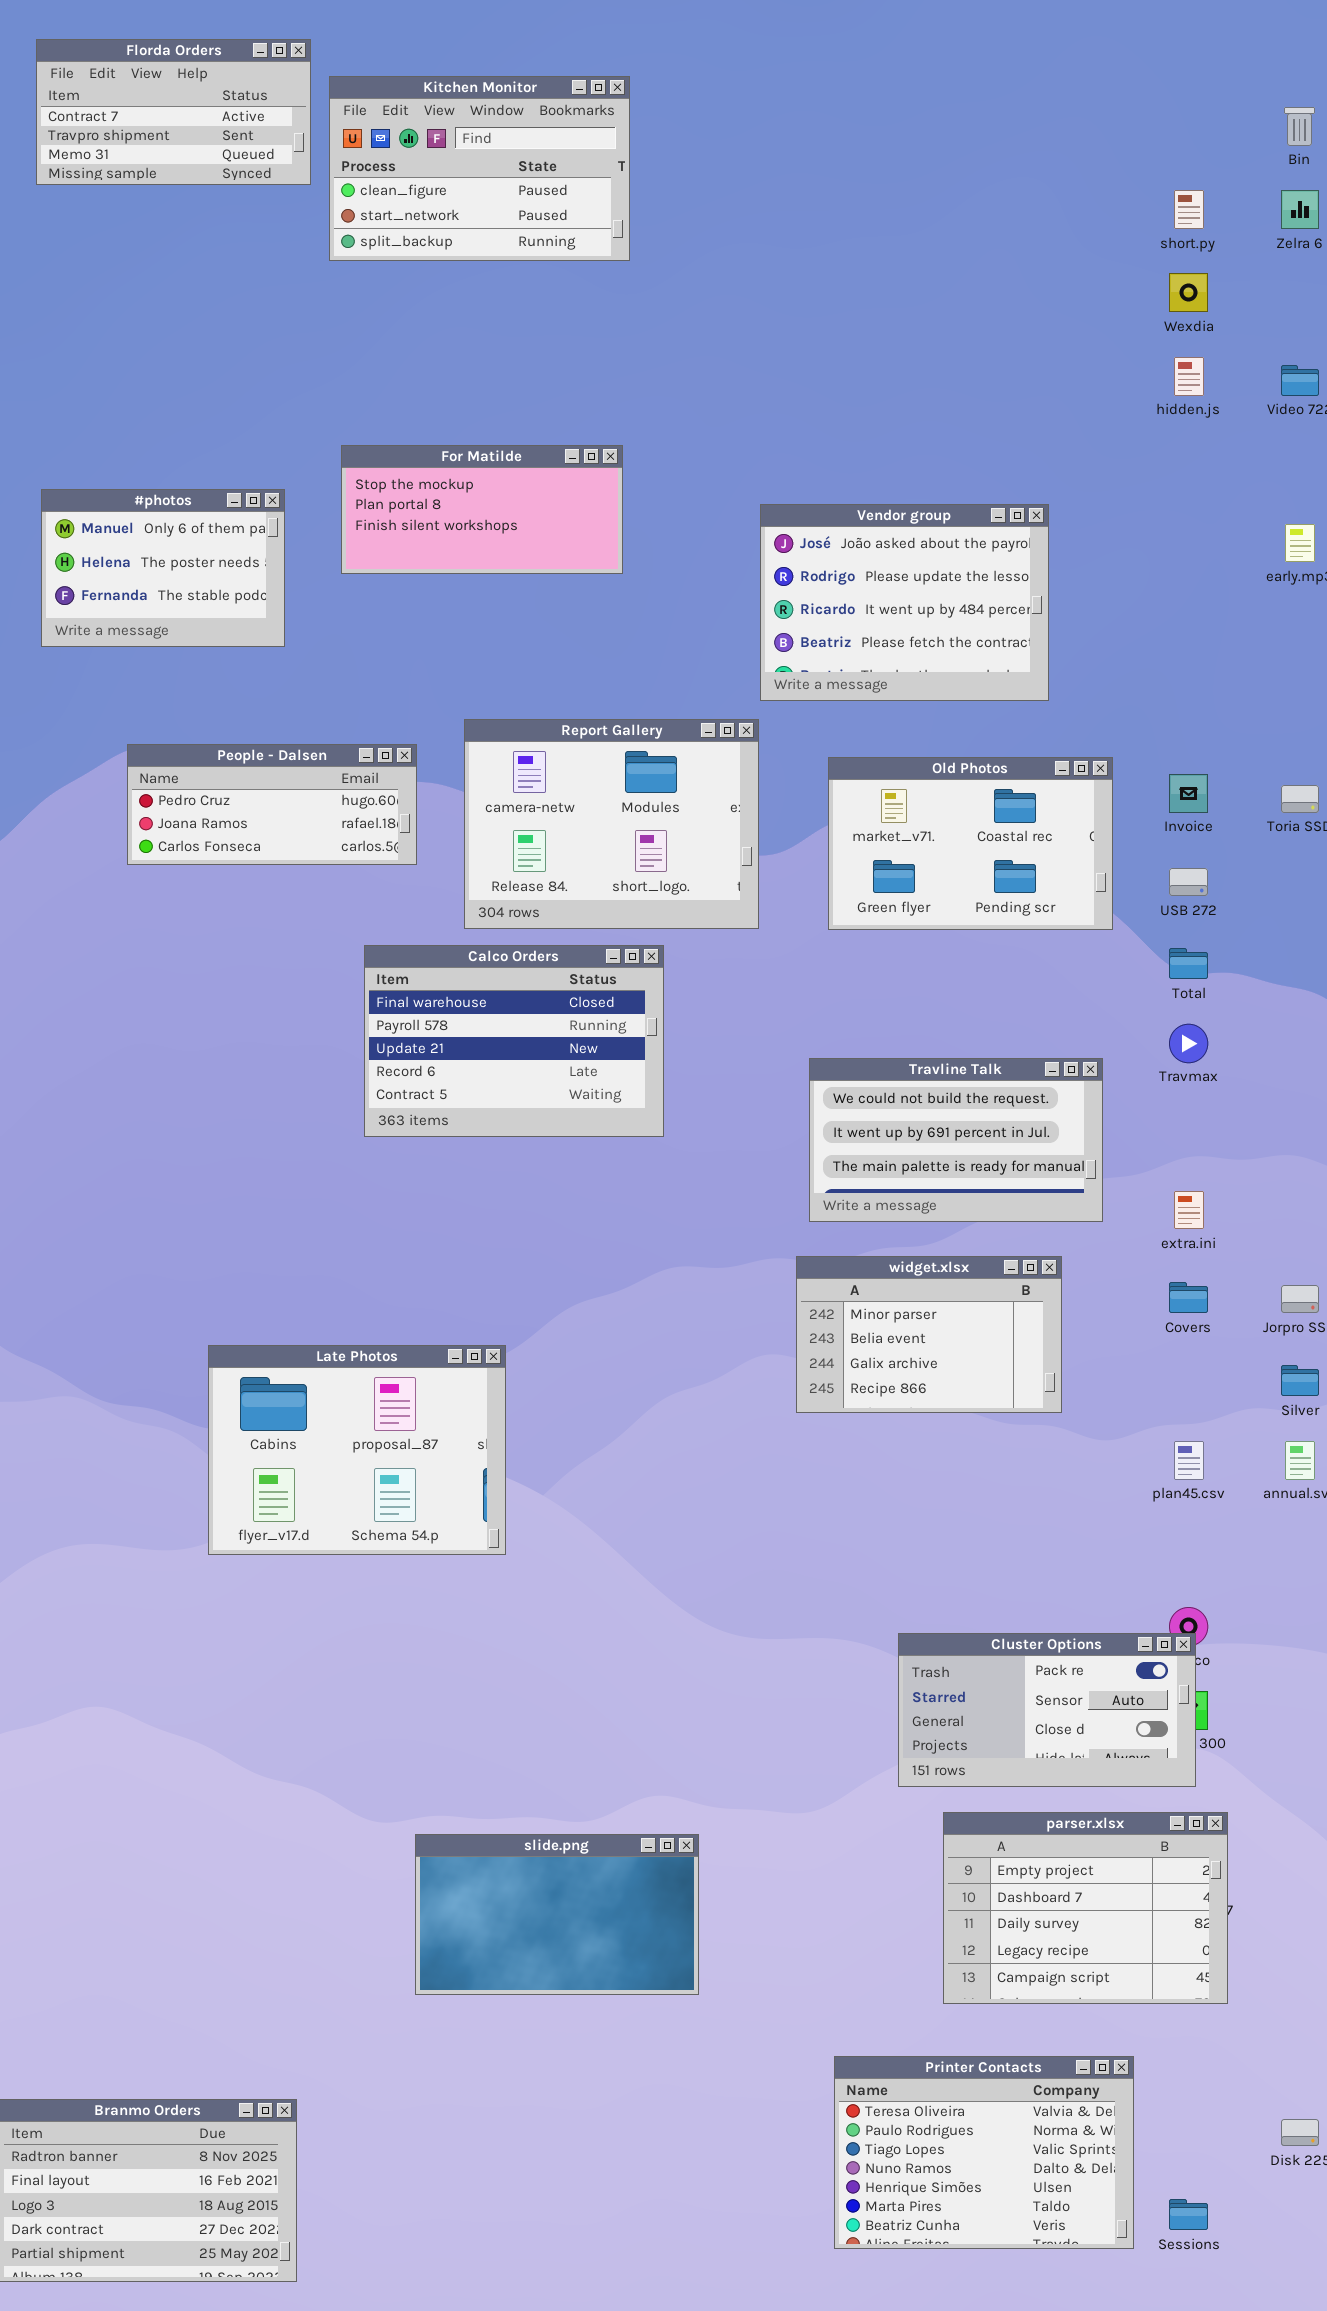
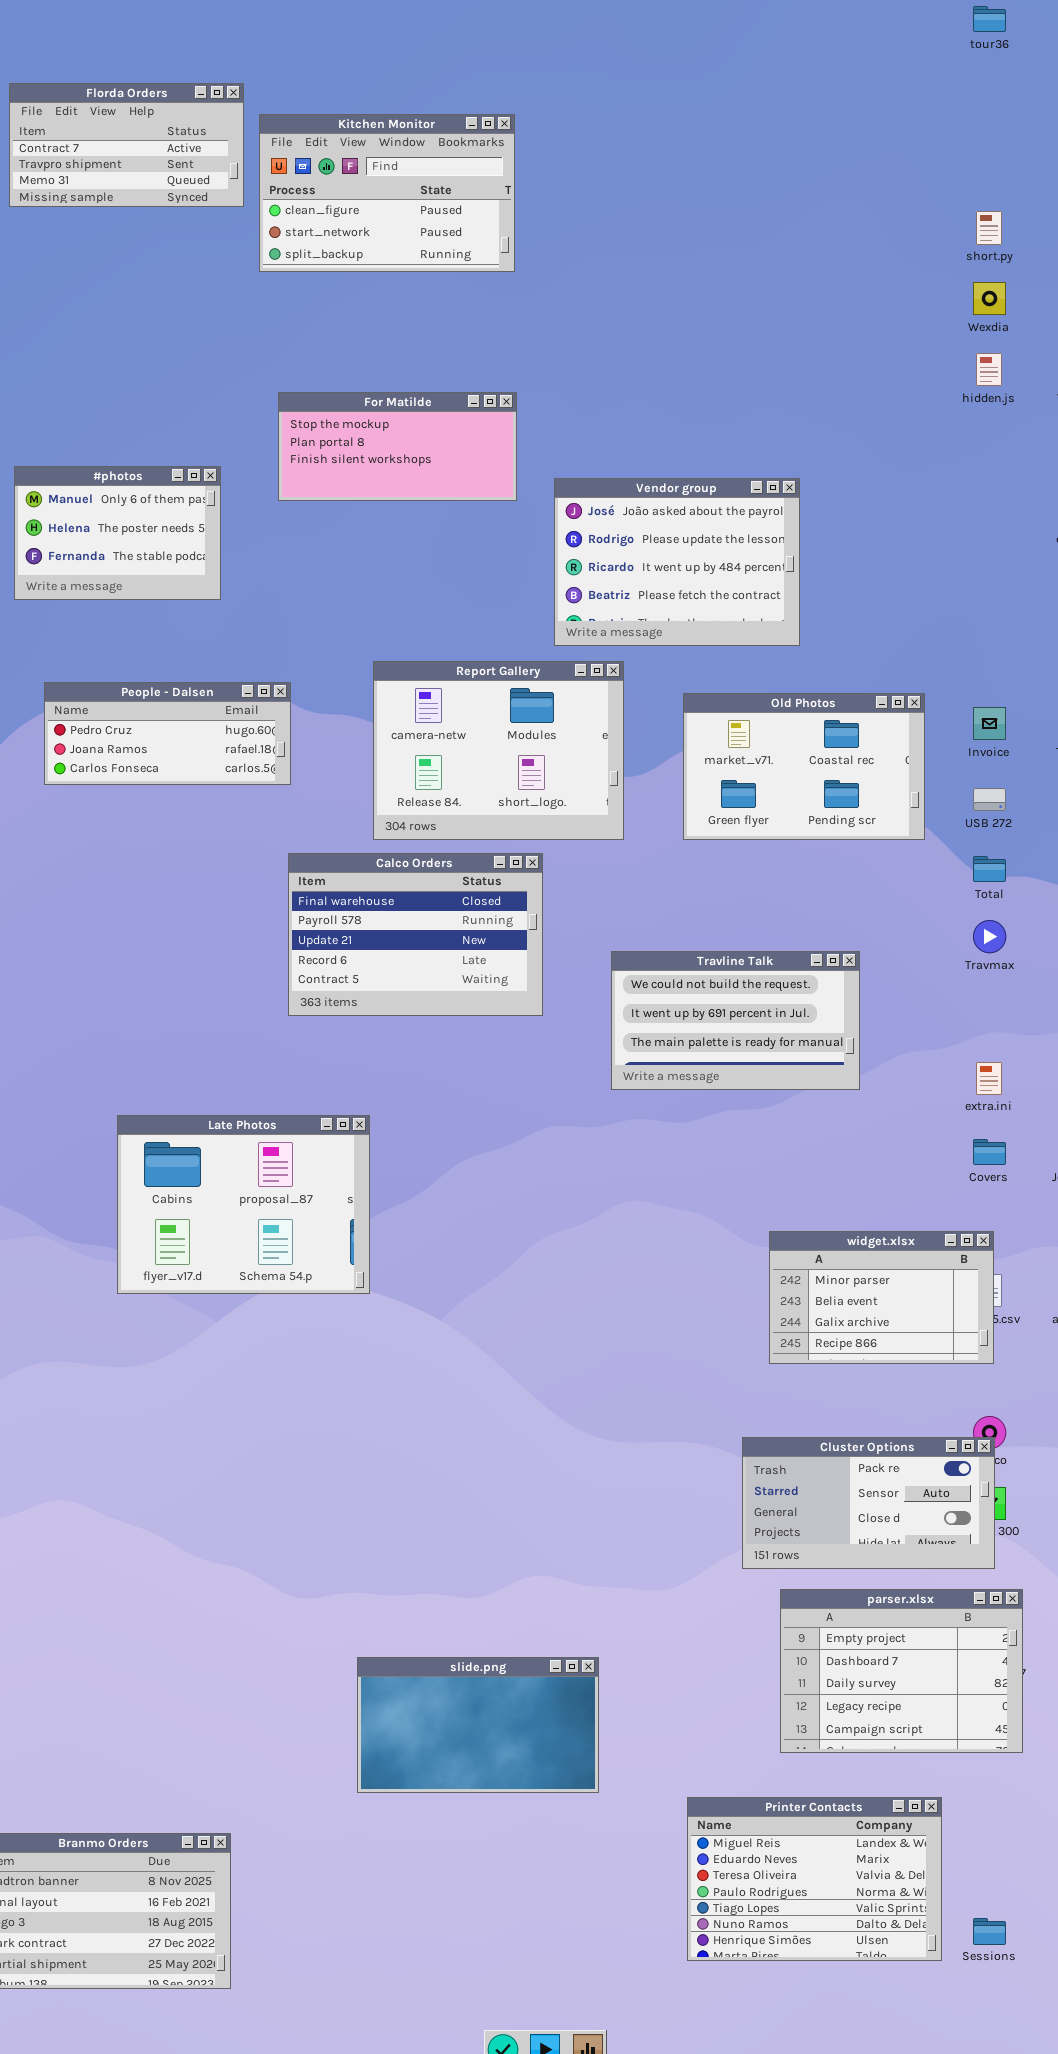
For Matilde: [341,445,623,574] -> [278,392,517,501], moved
Vendor group: [760,504,1049,701] -> [554,478,800,646], moved
People - Dalsen: [127,744,417,865] -> [44,682,291,785], moved
Travline Talk: [809,1058,1103,1222] -> [611,951,860,1090], moved
widget.xlsx: [796,1256,1062,1413] -> [769,1231,994,1364], moved
Late Photos: [208,1345,506,1555] -> [117,1115,370,1294], moved
slide.png: [415,1834,699,1995] -> [357,1657,599,1793], moved
Printer Contacts: [834,2056,1134,2249] -> [687,1797,942,1961], scrolled up 2 rows

